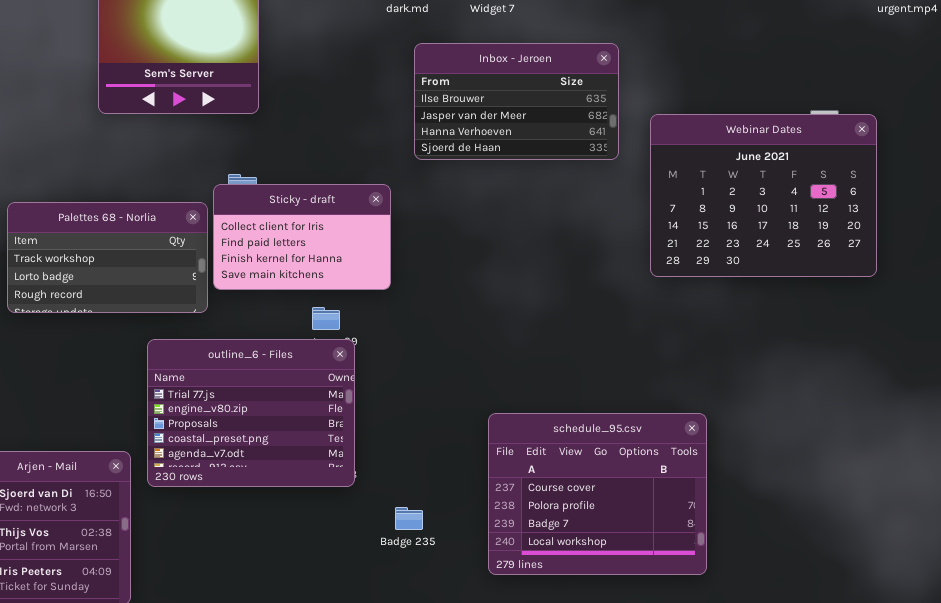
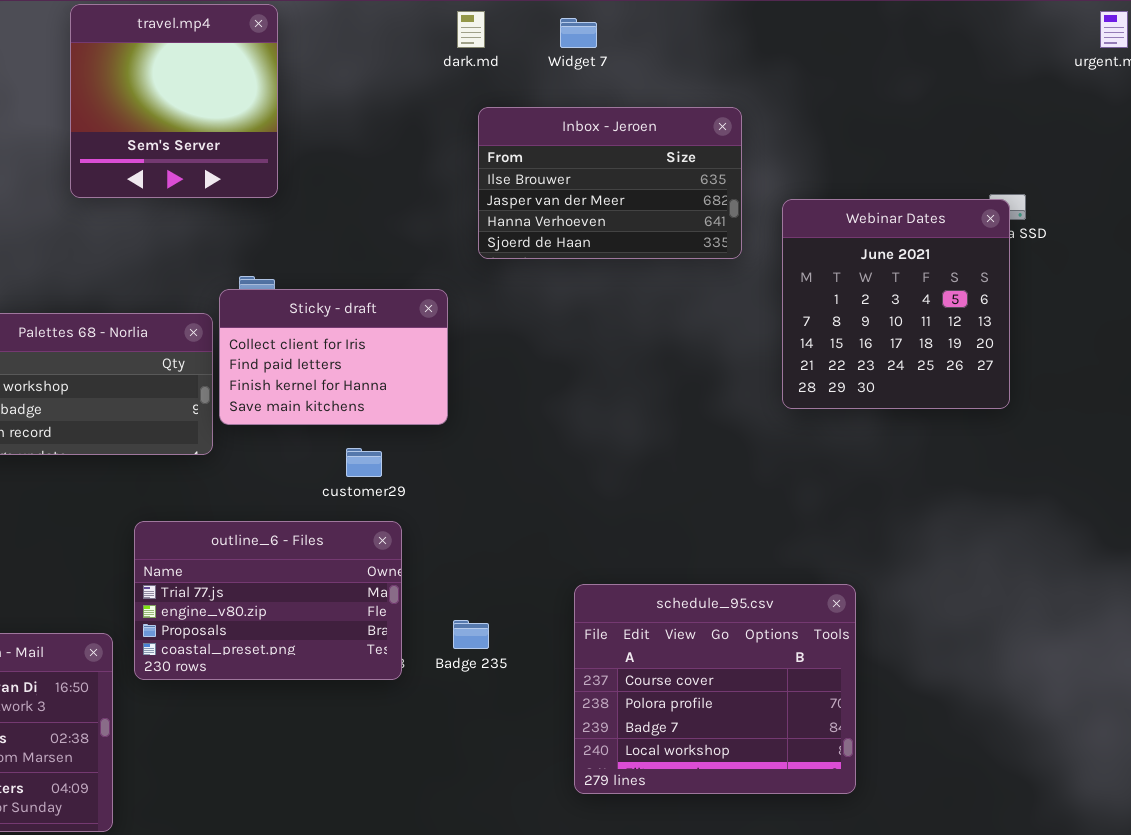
Webinar Dates: [650,114,877,277] -> [782,199,1010,409], resized
outline_6 - Files: [147,339,355,487] -> [134,521,402,680], resized
Badge 235: [395,507,423,530] -> [453,620,489,649], moved

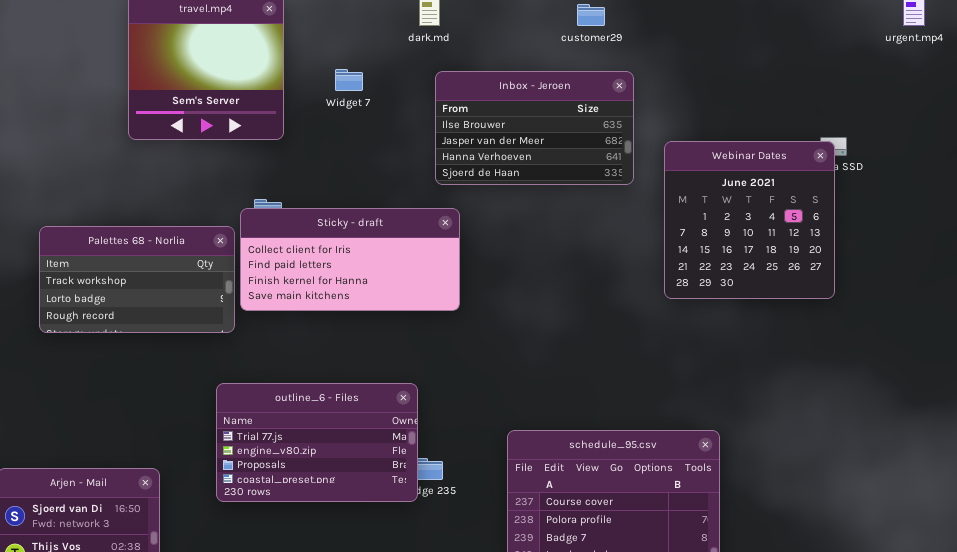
Widget 7: [560,18,597,48] -> [335,69,363,91], moved
Sticky - draft: [219,289,448,425] -> [240,208,460,311], resized
customer29: [346,448,382,477] -> [577,4,605,26], moved
outline_6 - Files: [134,521,402,680] -> [216,383,418,502], moved

